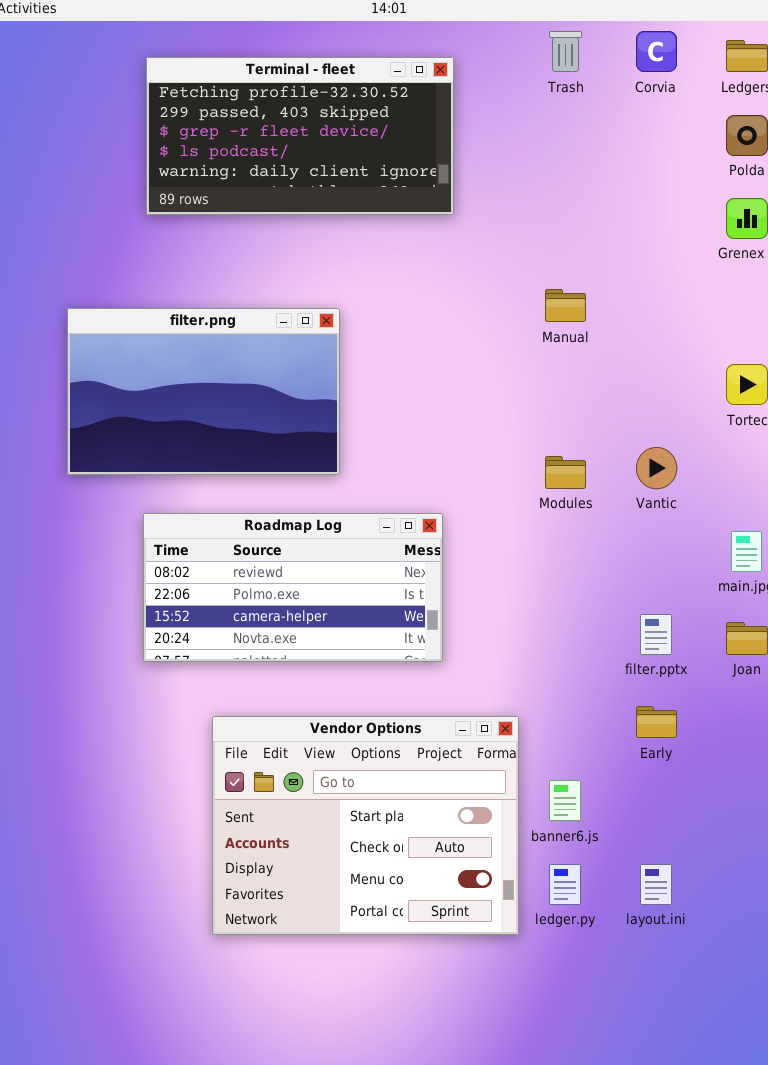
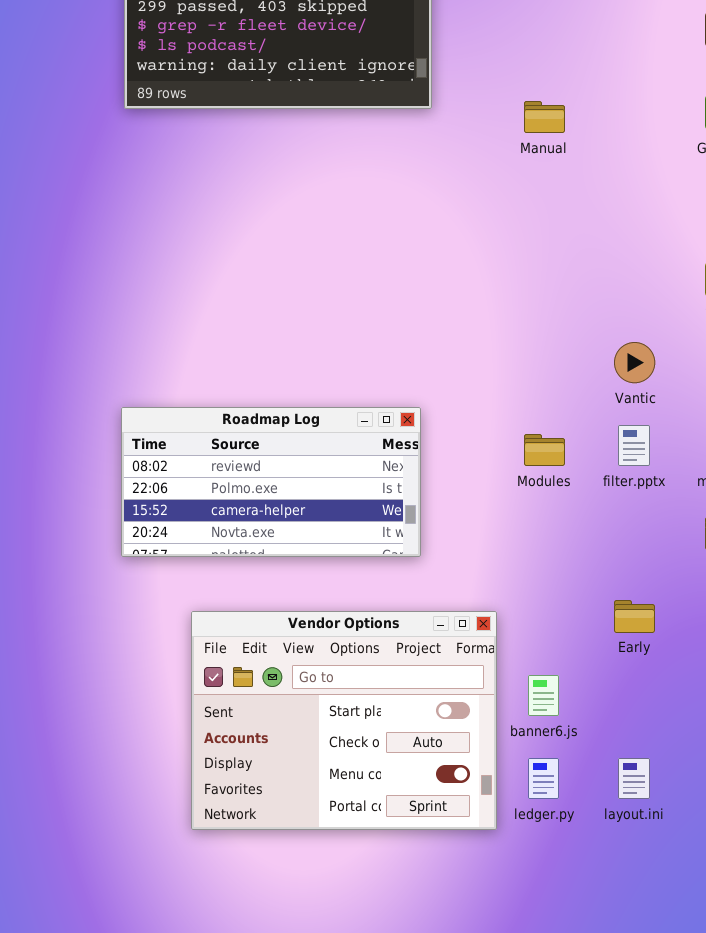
Manual: [545,289,586,322] -> [524,101,565,133], moved
filter.png: [67,308,340,475] -> none, closed
Modules: [545,456,586,489] -> [524,434,565,466], moved
filter.pptx: [640,614,672,655] -> [618,425,650,466], moved

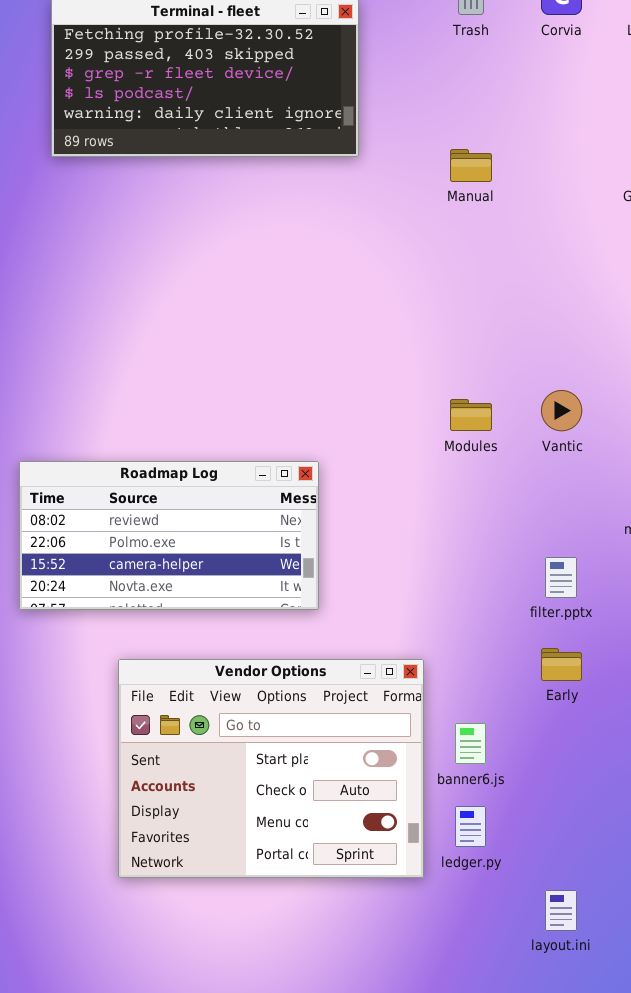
Roadmap Log: [121,407,421,557] -> [19,461,319,610], moved
filter.pptx: [618,425,650,466] -> [545,557,577,598], moved
Modules: [524,434,565,466] -> [450,399,492,431], moved
layout.ini: [618,758,650,799] -> [545,890,577,931], moved

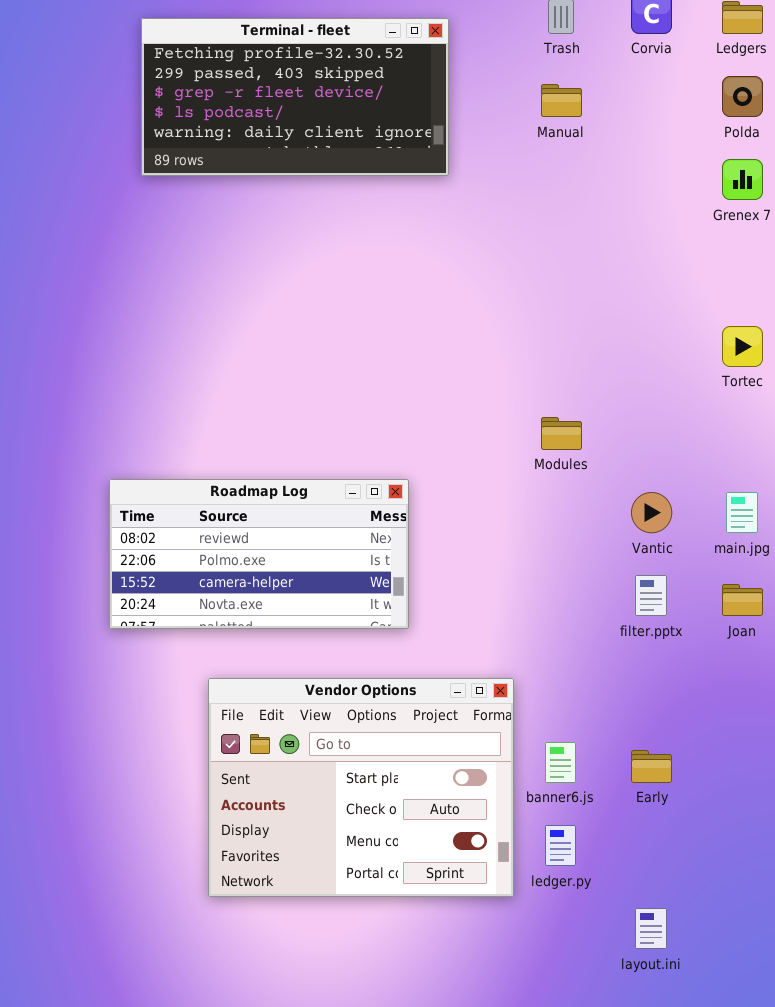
Manual: [450,149,492,182] -> [541,84,582,117], moved
Vantic: [541,390,582,431] -> [631,492,672,533], moved
Early: [541,648,582,681] -> [631,750,672,783], moved

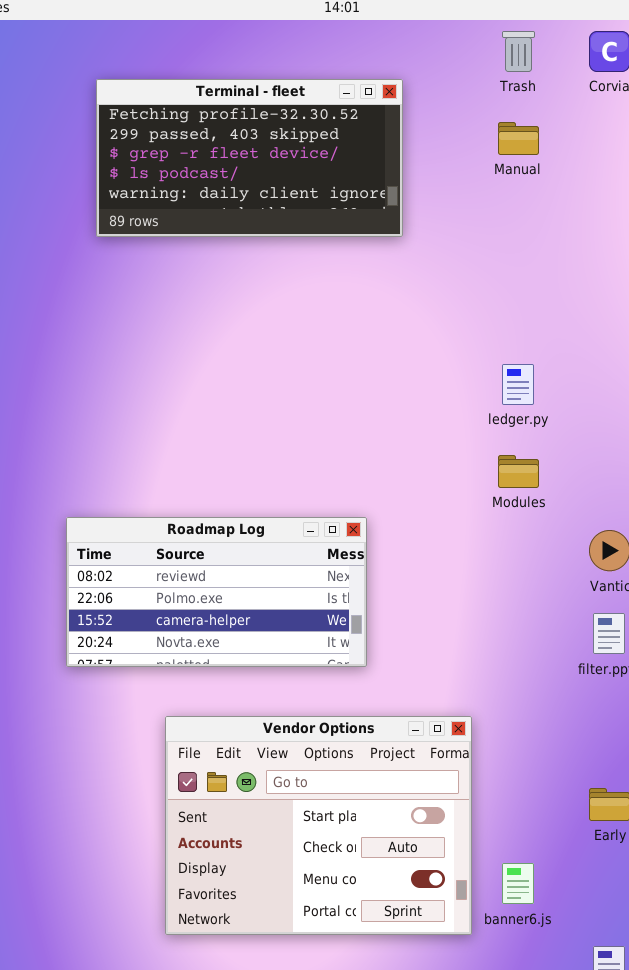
Terminal - fleet: [141,18,449,176] -> [96,79,403,237], moved
banner6.js: [545,742,576,783] -> [502,863,534,904], moved
ledger.py: [545,825,576,866] -> [502,364,534,405], moved

